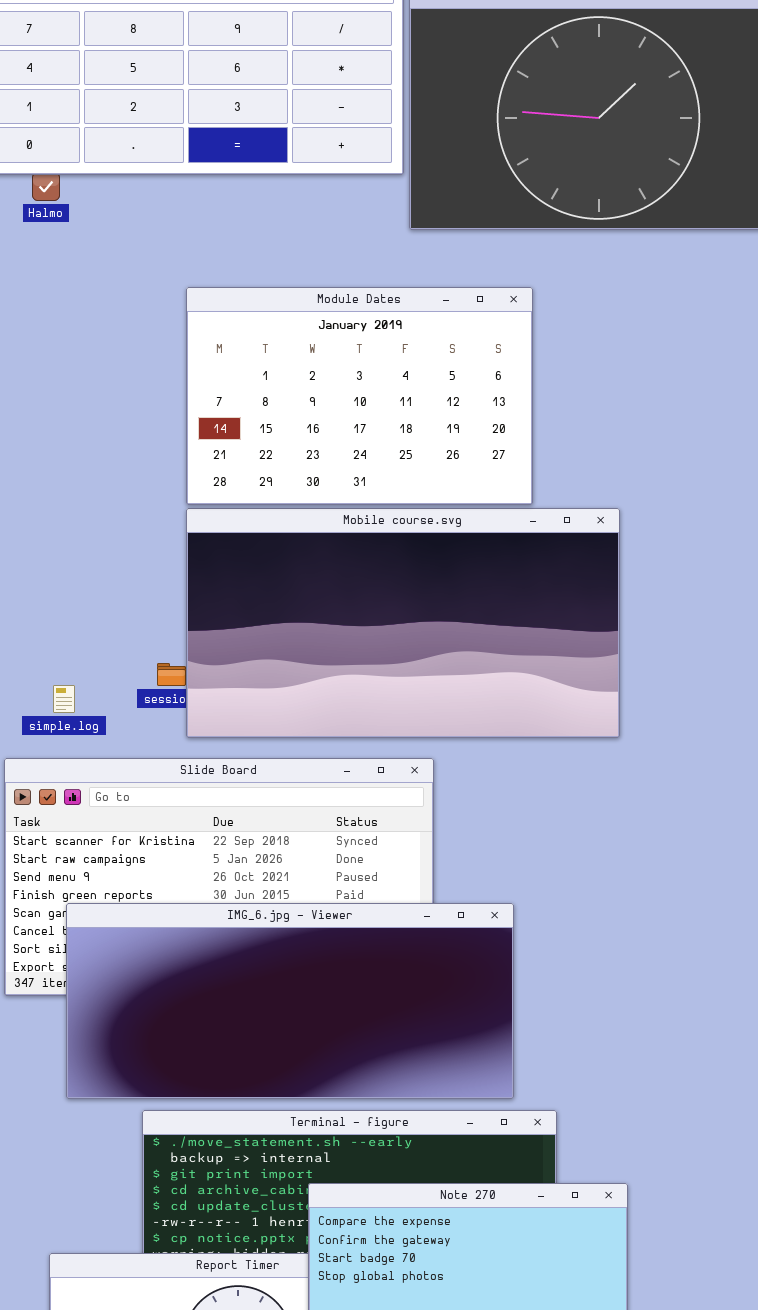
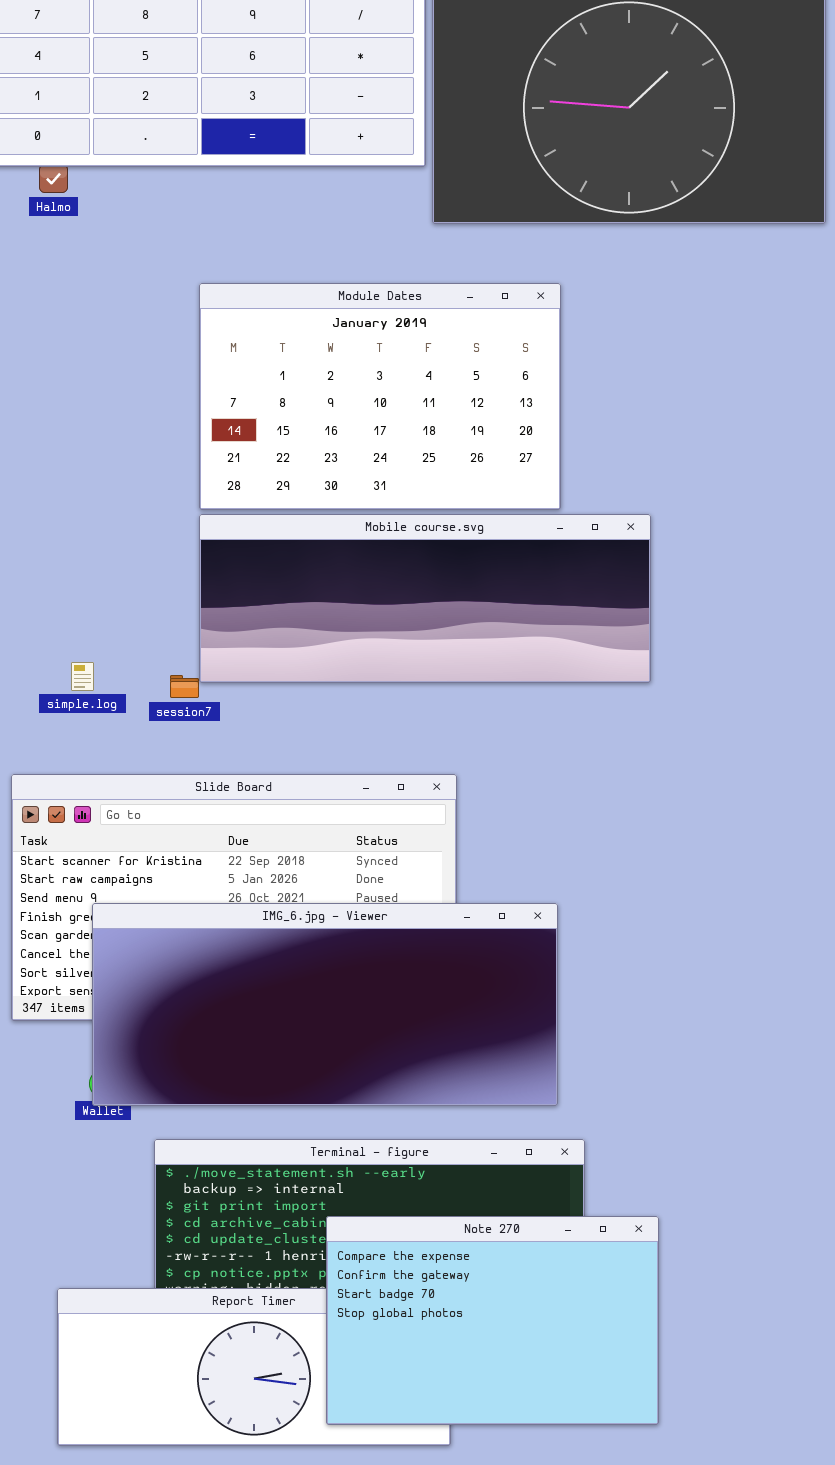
Mobile course.svg: [186,508,620,738] -> [199,514,651,683], resized
simple.log: [53,685,75,713] -> [71,662,94,691], moved
IMG_6.jpg - Viewer: [66,903,514,1099] -> [92,903,558,1106], moved

